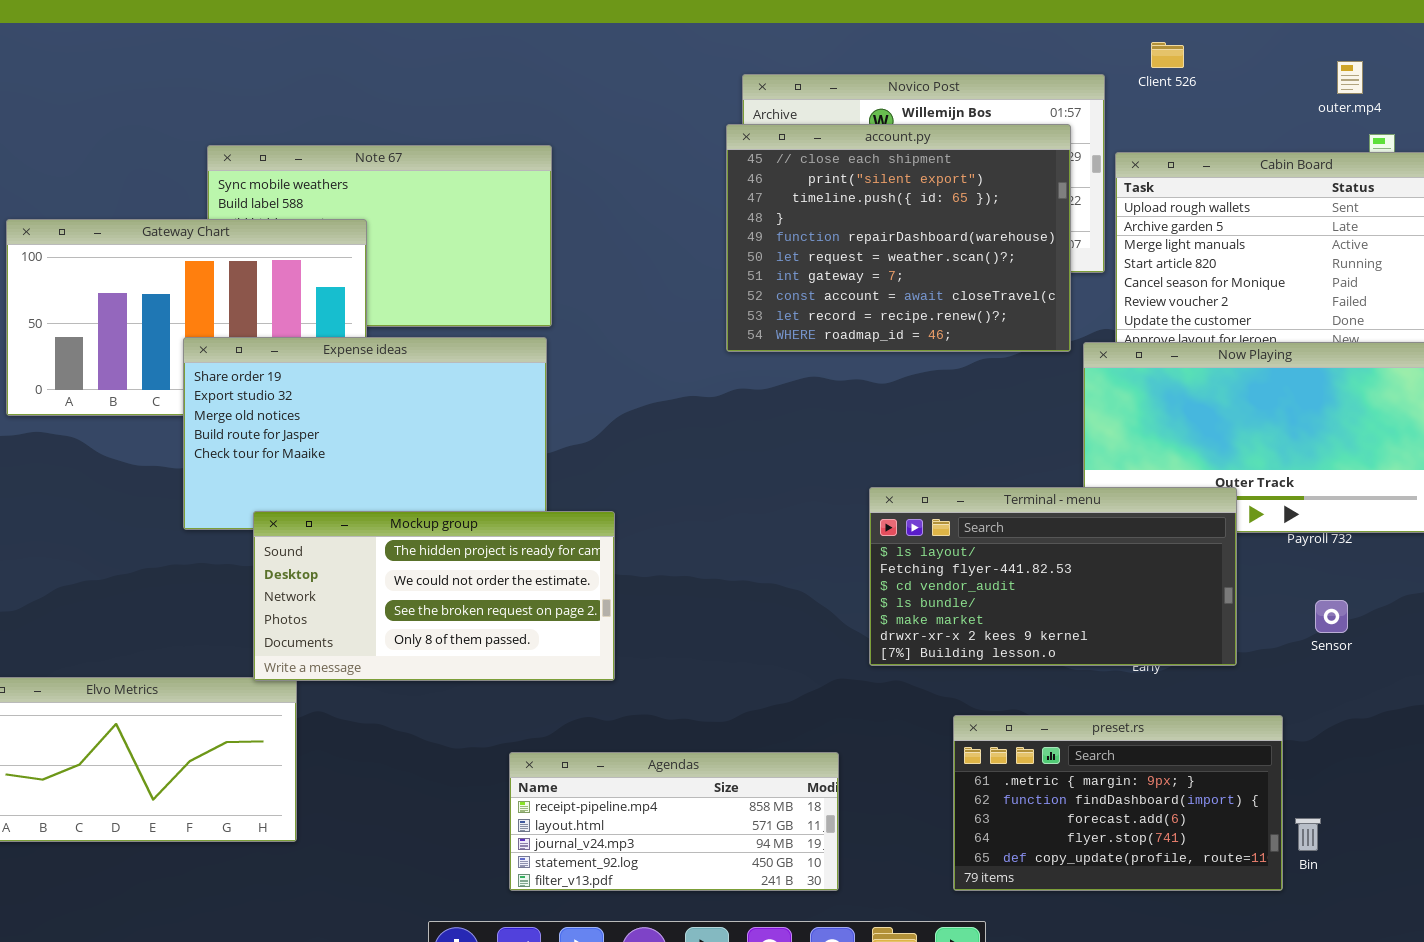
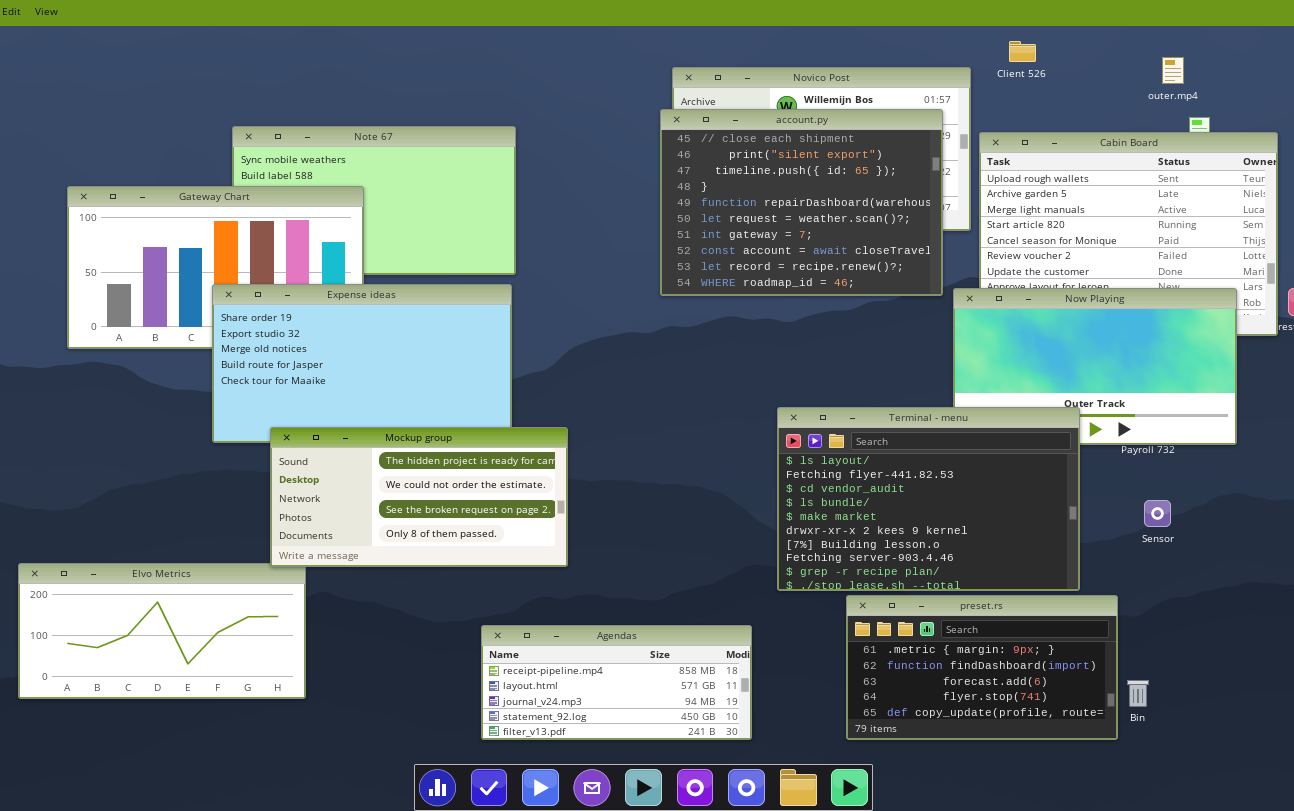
Terminal - menu: [869,487,1237,666] -> [777,407,1080,591], resized

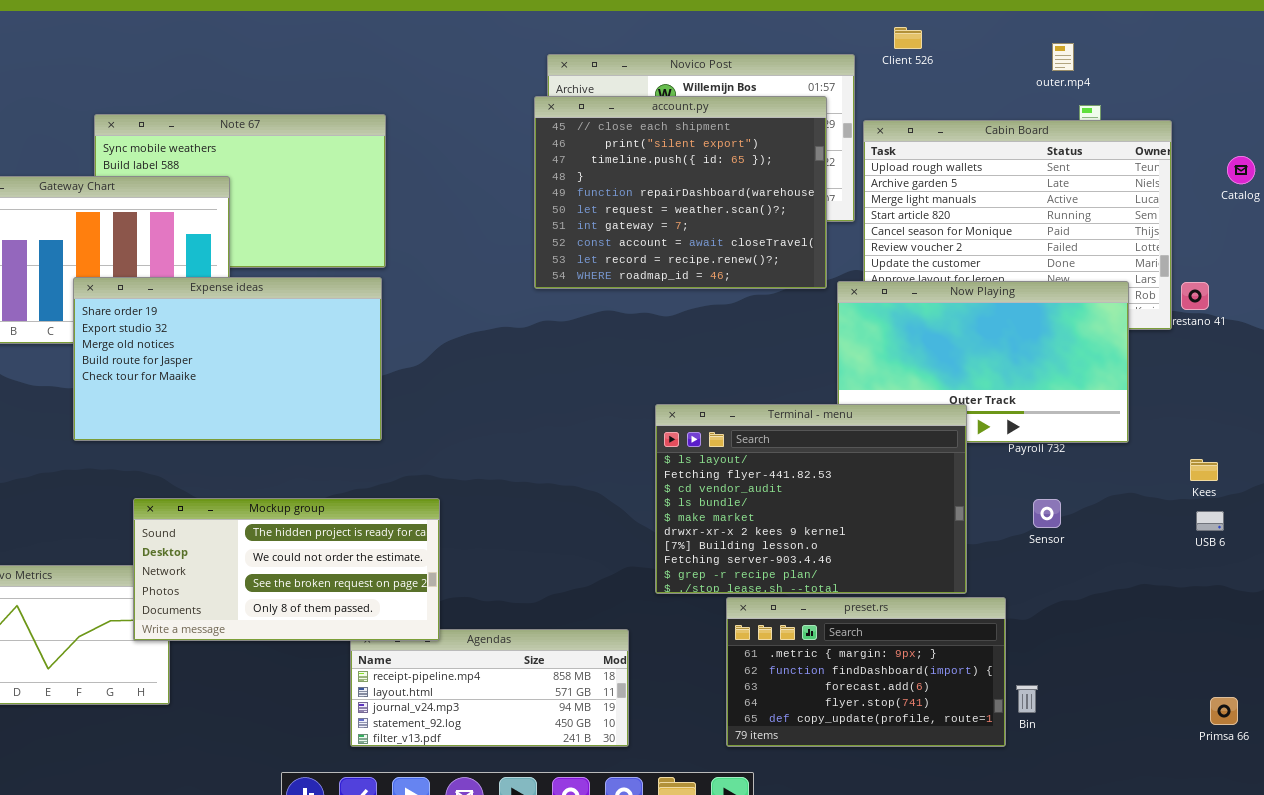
Mockup group: [270,427,568,567] -> [133,498,440,641], moved

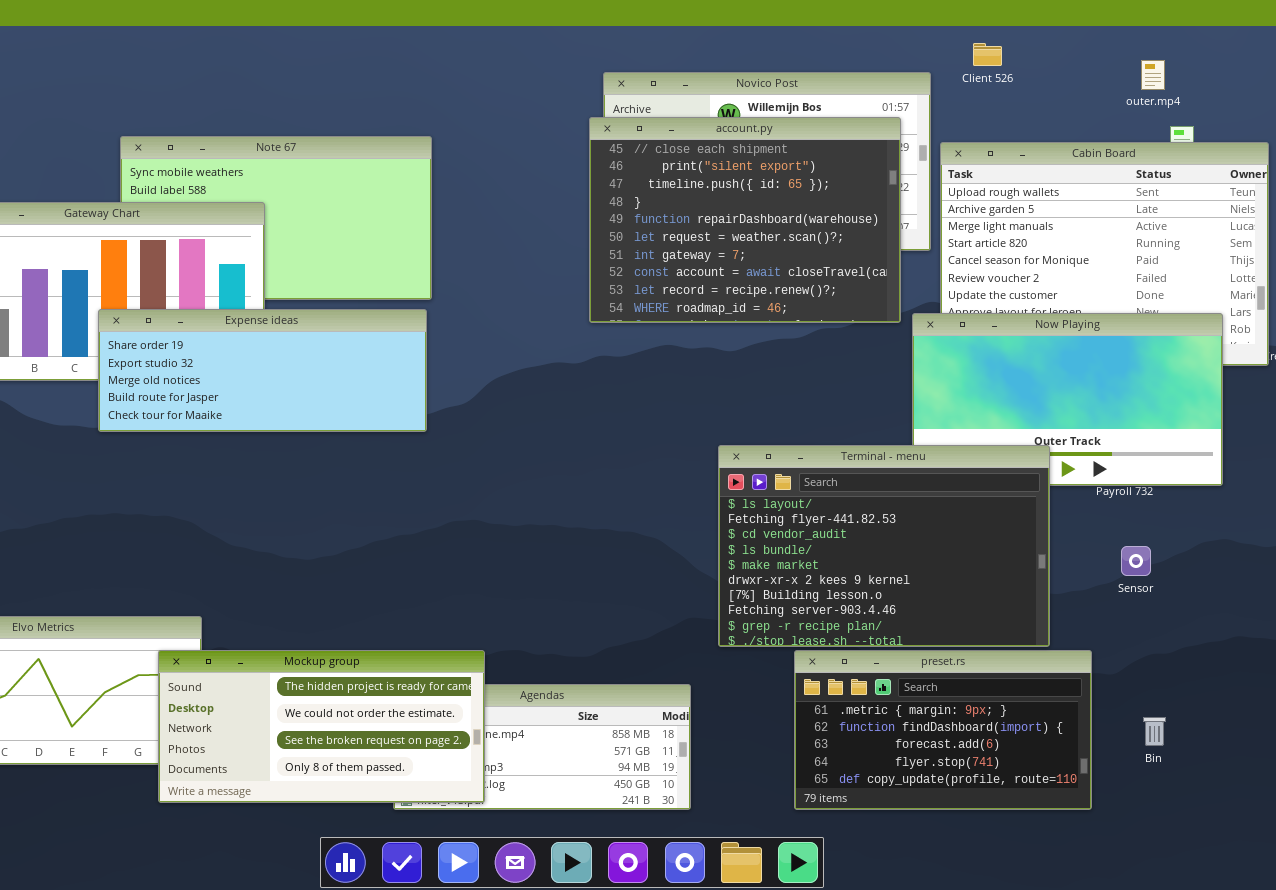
Expense ideas: [73,277,382,441] -> [98,309,427,432], resized
Mockup group: [133,498,440,641] -> [158,650,485,803], moved
Bin: [1016,685,1038,713] -> [1143,717,1166,746], moved

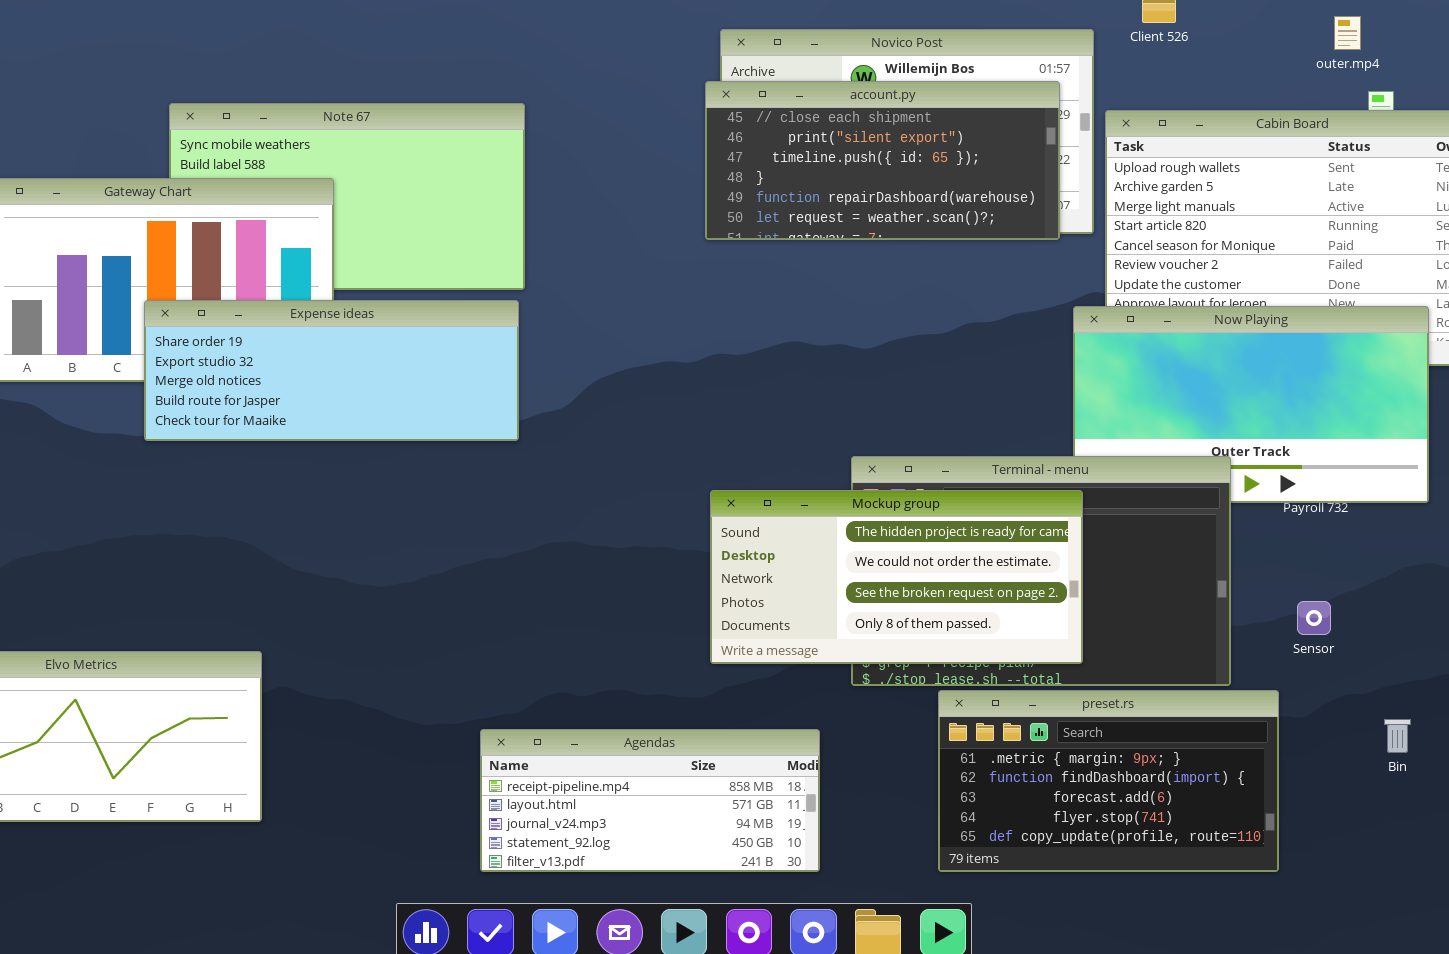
account.py: [589,117,901,323] -> [705,81,1060,240], resized
Sensor: [1121,546,1151,576] -> [1297,601,1331,635], moved
Mockup group: [158,650,485,803] -> [710,490,1083,664], moved
Bin: [1143,717,1166,746] -> [1384,719,1411,753], moved

